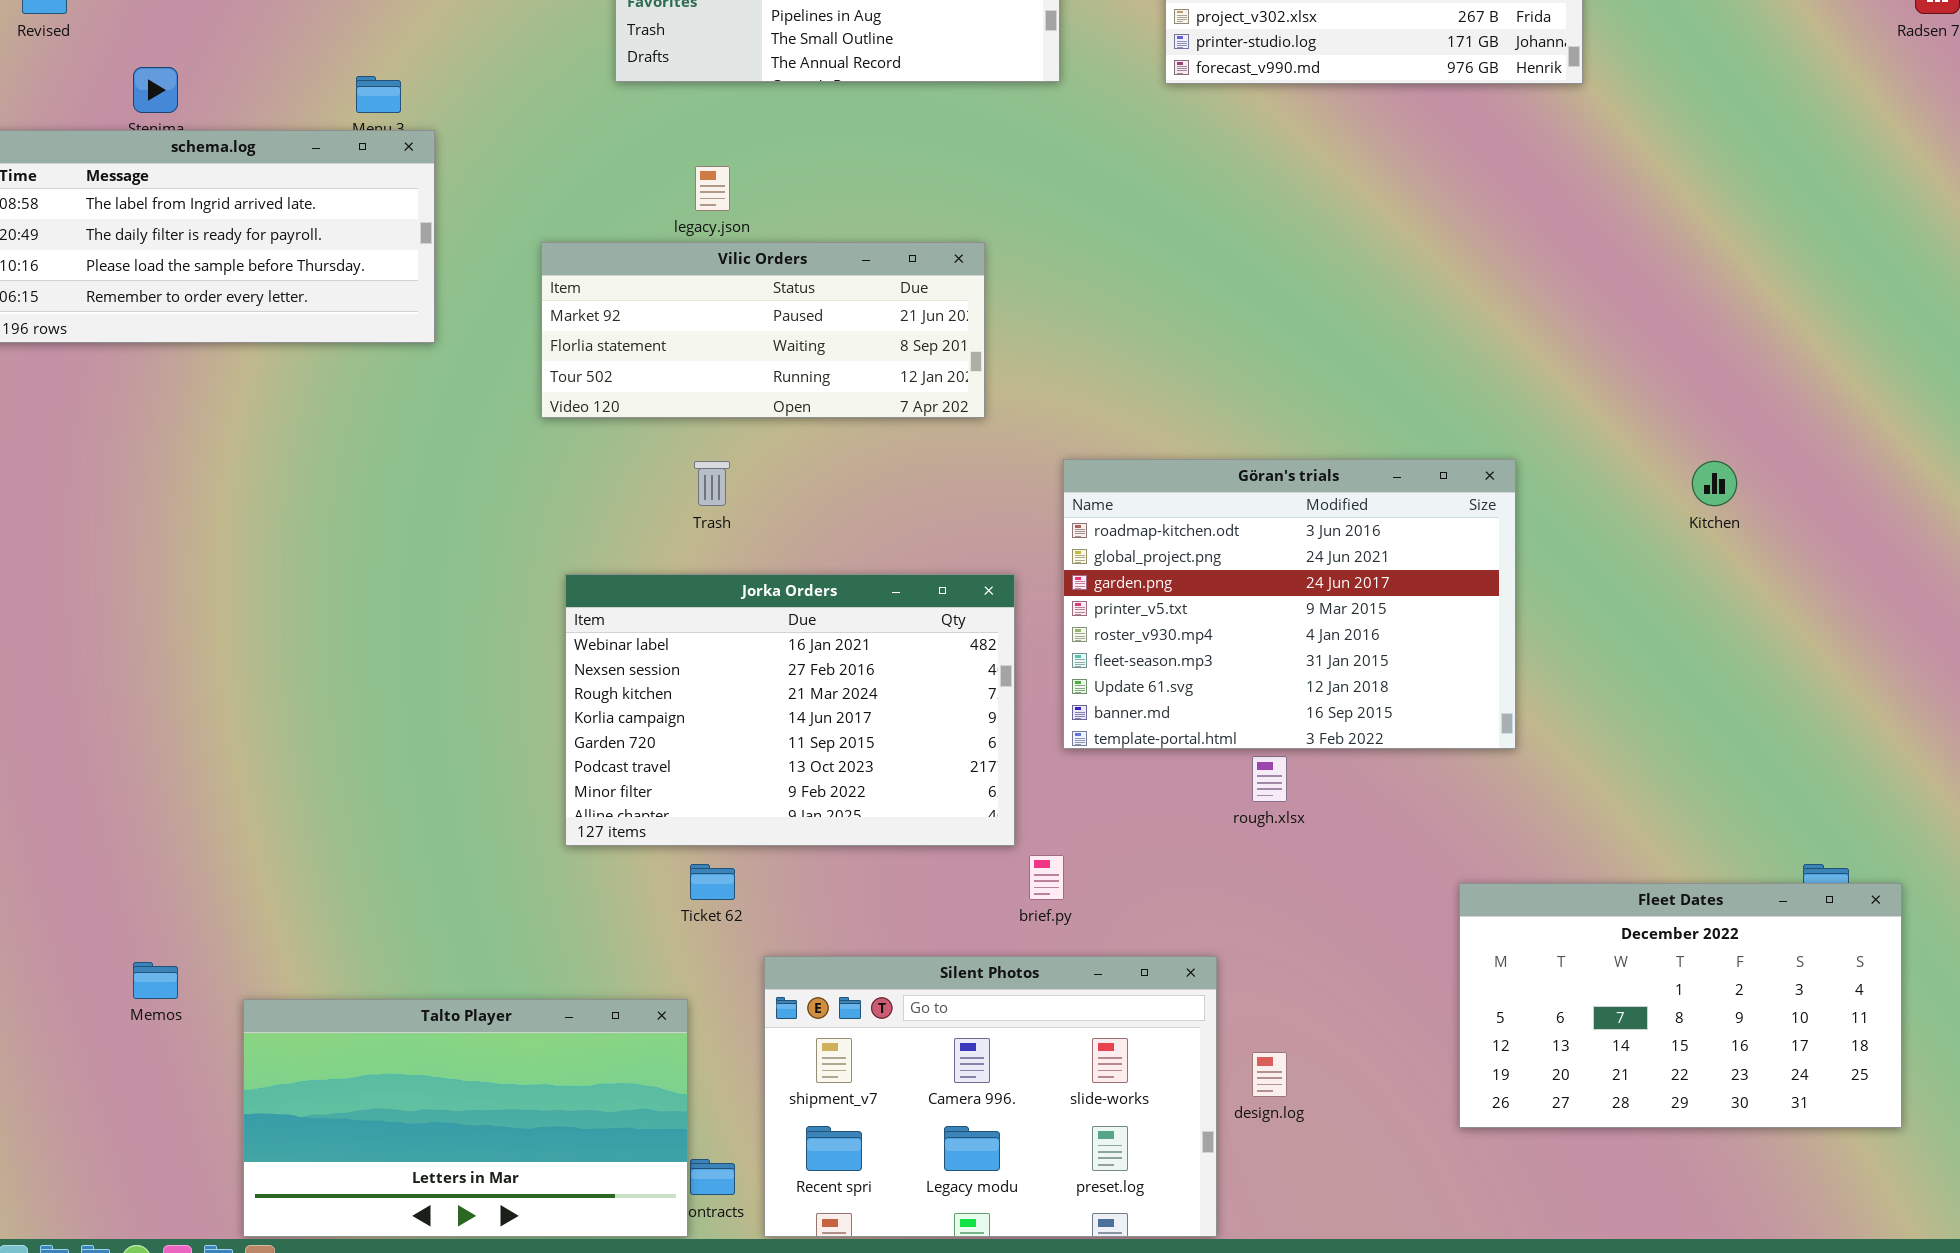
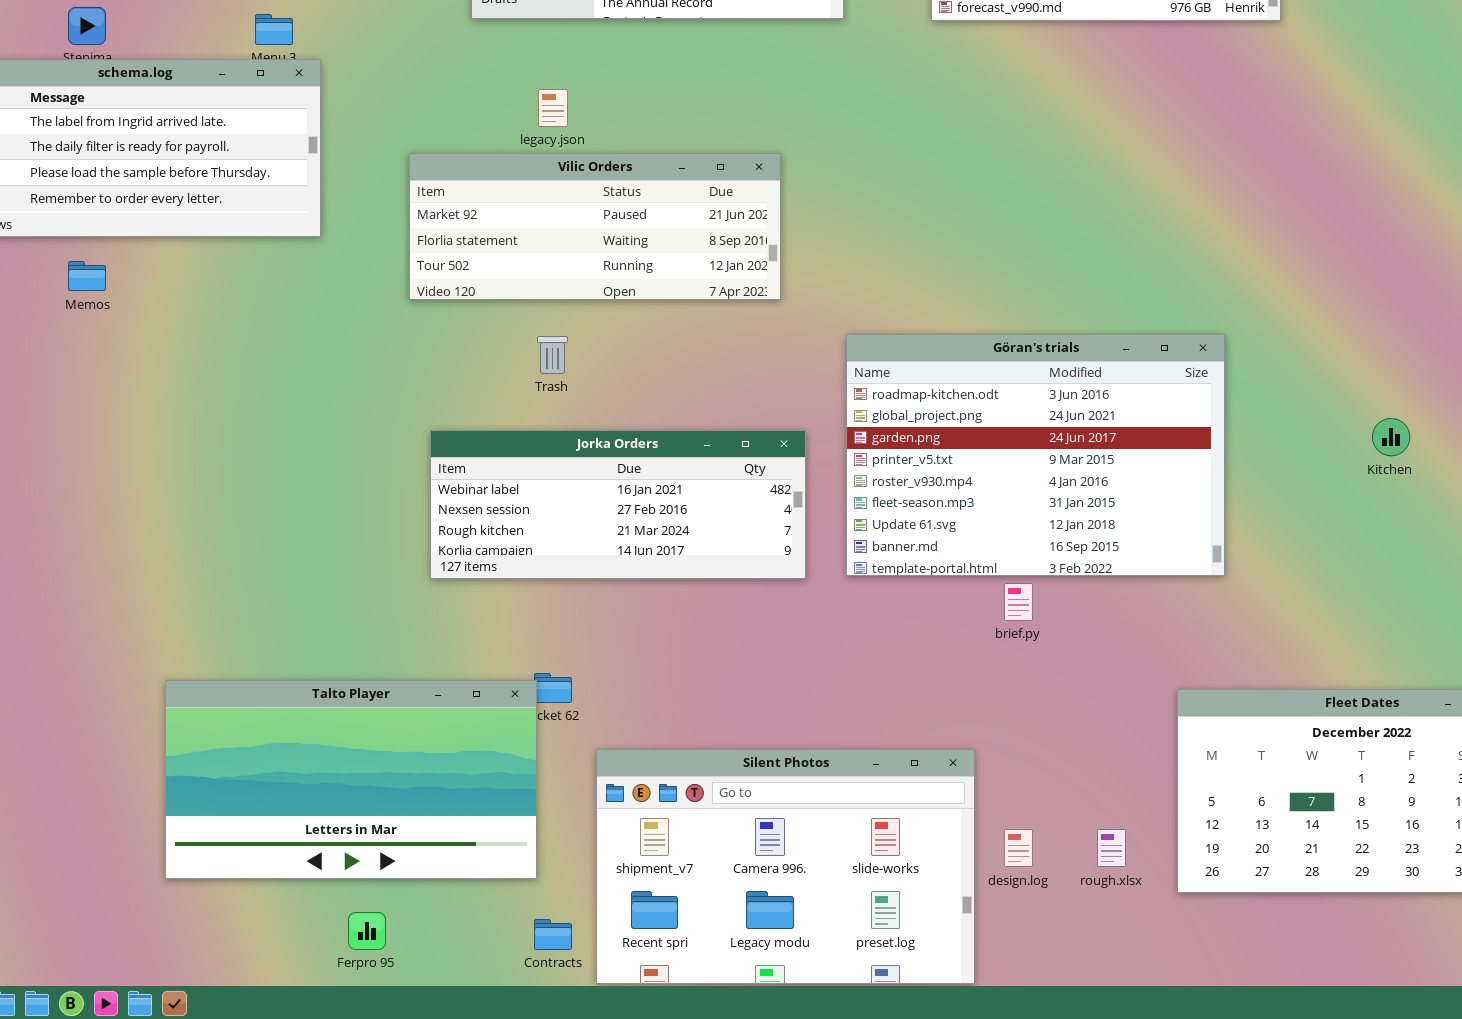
Kitchen: [1692,461,1737,506] -> [1372,418,1410,456], moved
Jorka Orders: [565,574,1015,846] -> [430,430,806,579], resized
rough.xlsx: [1252,756,1287,802] -> [1097,829,1126,867], moved
brief.py: [1029,855,1064,900] -> [1004,583,1033,621], moved
Memos: [133,962,178,999] -> [68,261,106,291], moved
Talto Player: [243,999,688,1237] -> [165,680,537,879], moved

